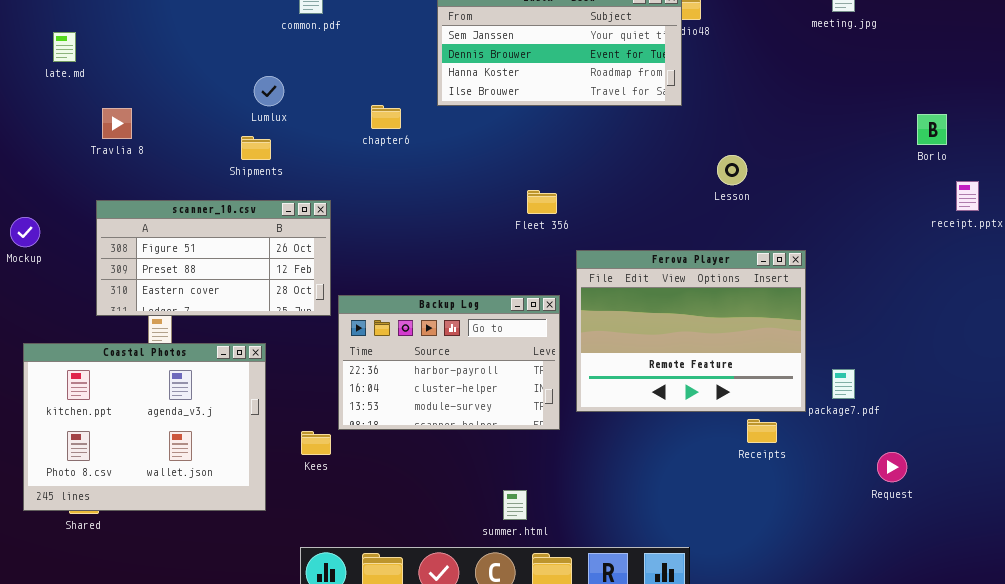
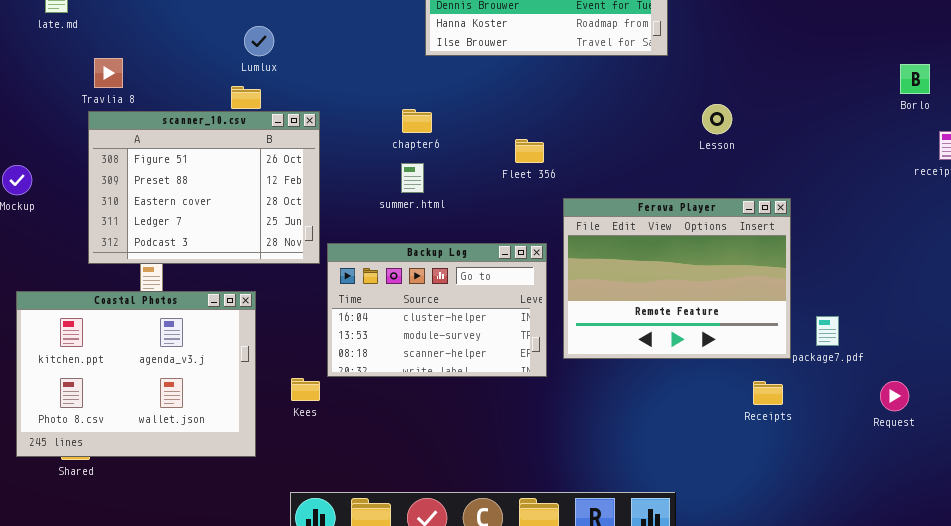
chapter6: [371,105,401,129] -> [402,109,432,133], moved
scanner_10.csv: [96,200,331,316] -> [88,111,320,264], resized
Backup Log: [338,295,560,430] -> [327,243,547,377], scrolled down 1 row
Receipts: [747,419,777,443] -> [753,381,783,405], moved
Request: [877,452,907,482] -> [880,381,909,411], moved
summer.html: [503,490,527,520] -> [401,163,424,193], moved

